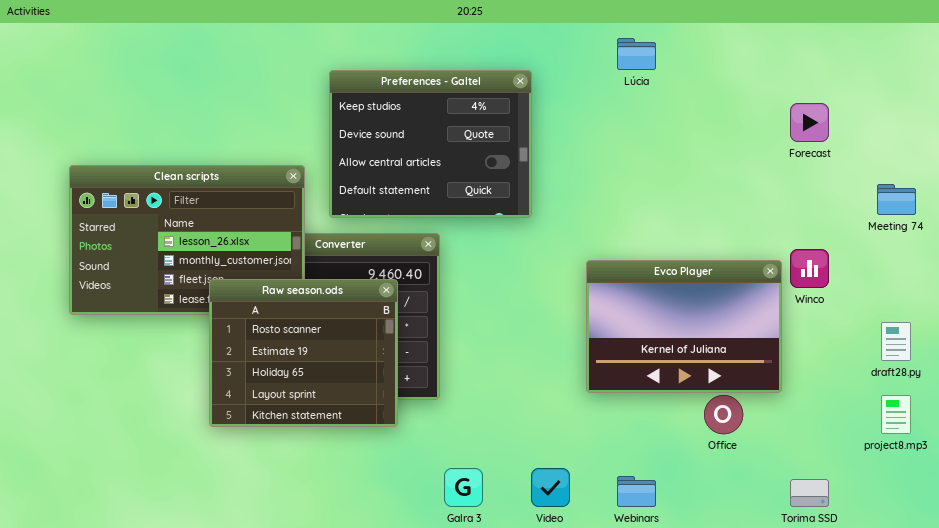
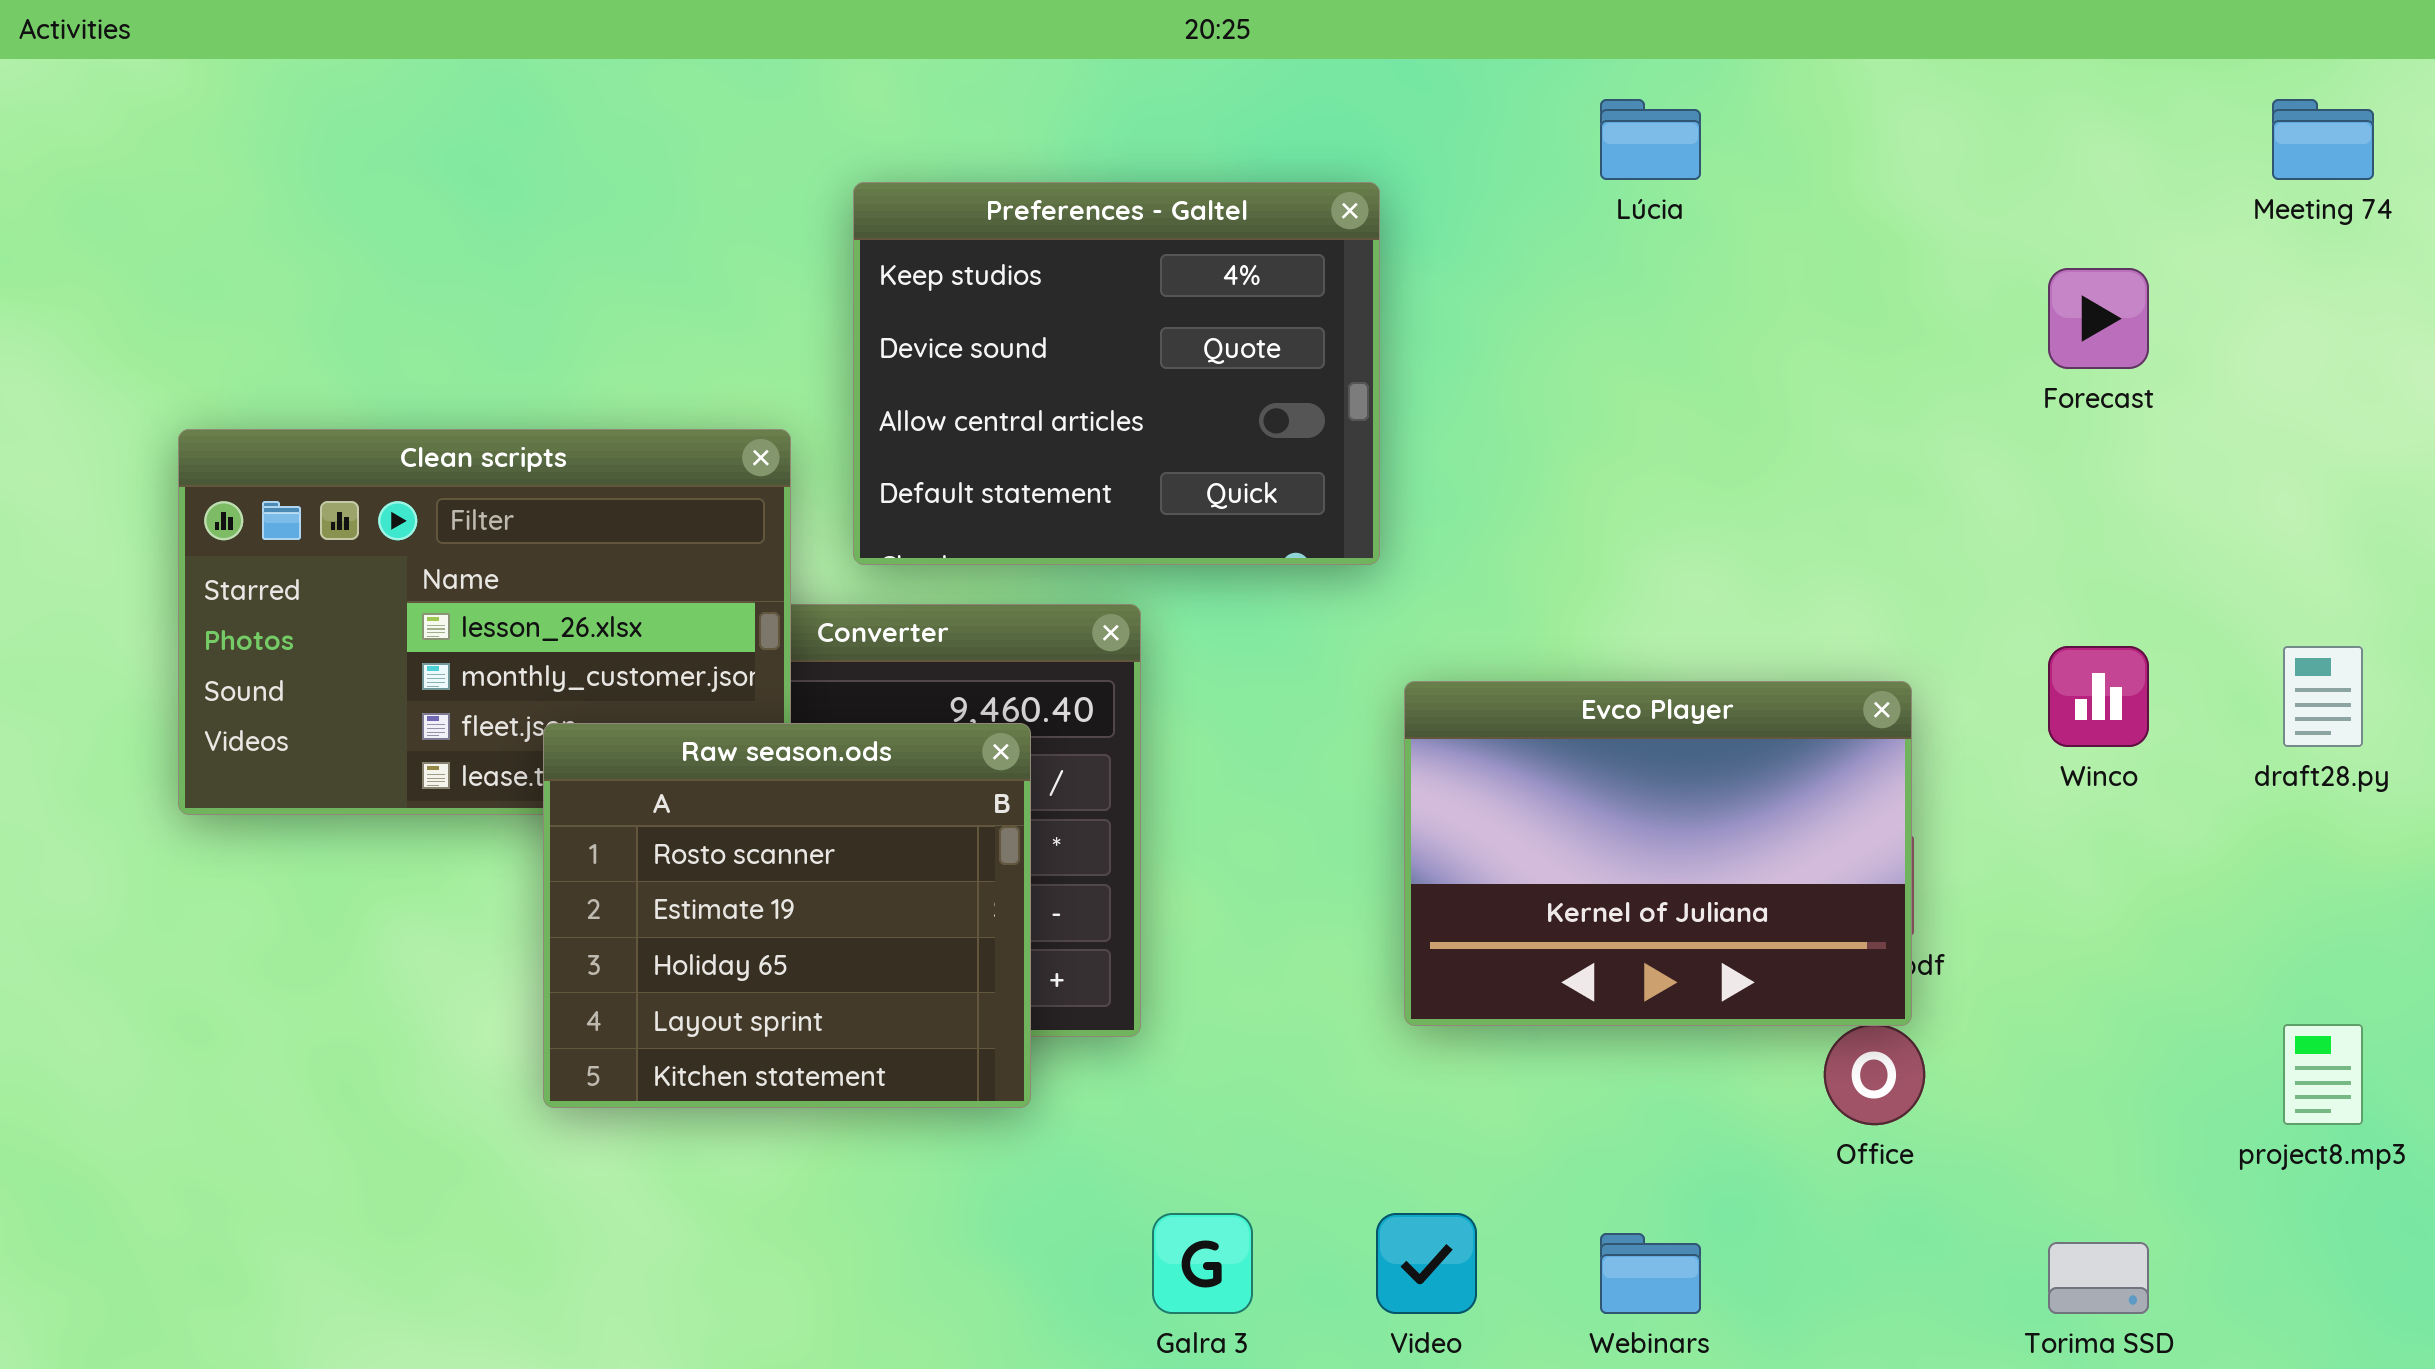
Meeting 74: [877,184,916,215] -> [2272,99,2374,180], moved
Evco Player: [586,260,782,393] -> [1404,681,1912,1026], moved
draft28.py: [881,322,911,361] -> [2283,646,2363,747], moved

